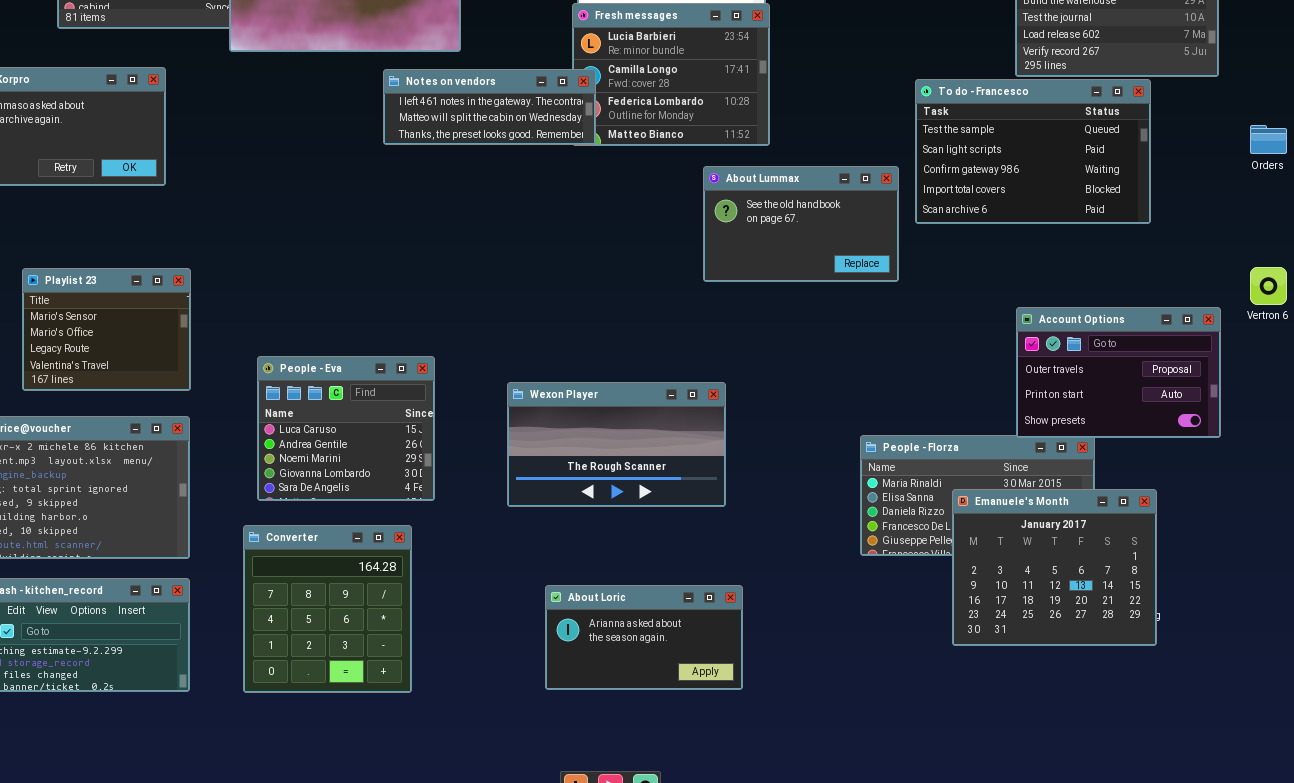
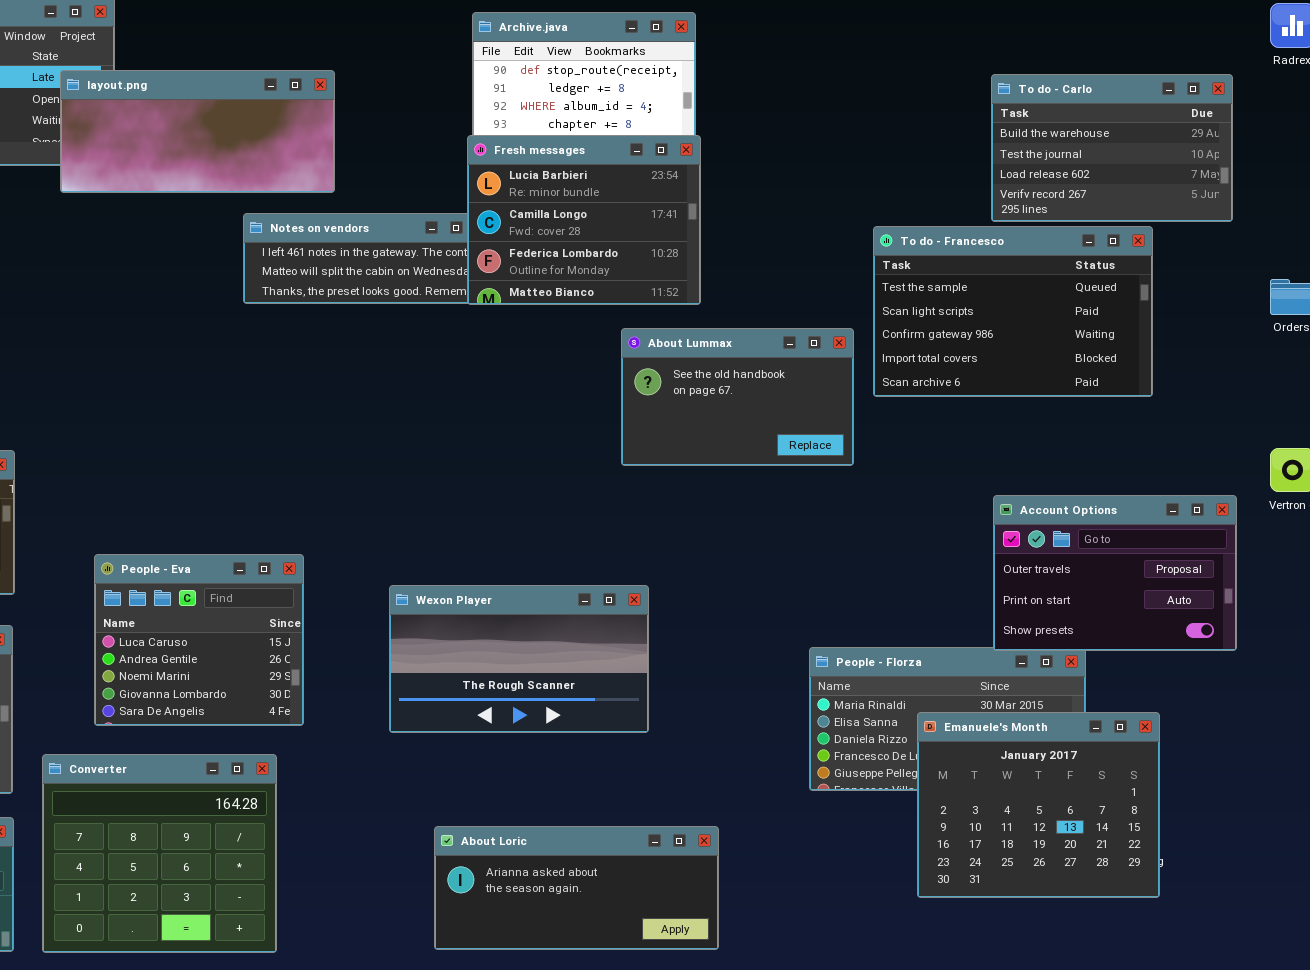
Fresh messages: [572,3,770,146] -> [467,135,701,305], raised
Converter: [243,525,412,693] -> [42,754,277,953], resized
About Loric: [545,585,743,690] -> [434,826,719,950], resized

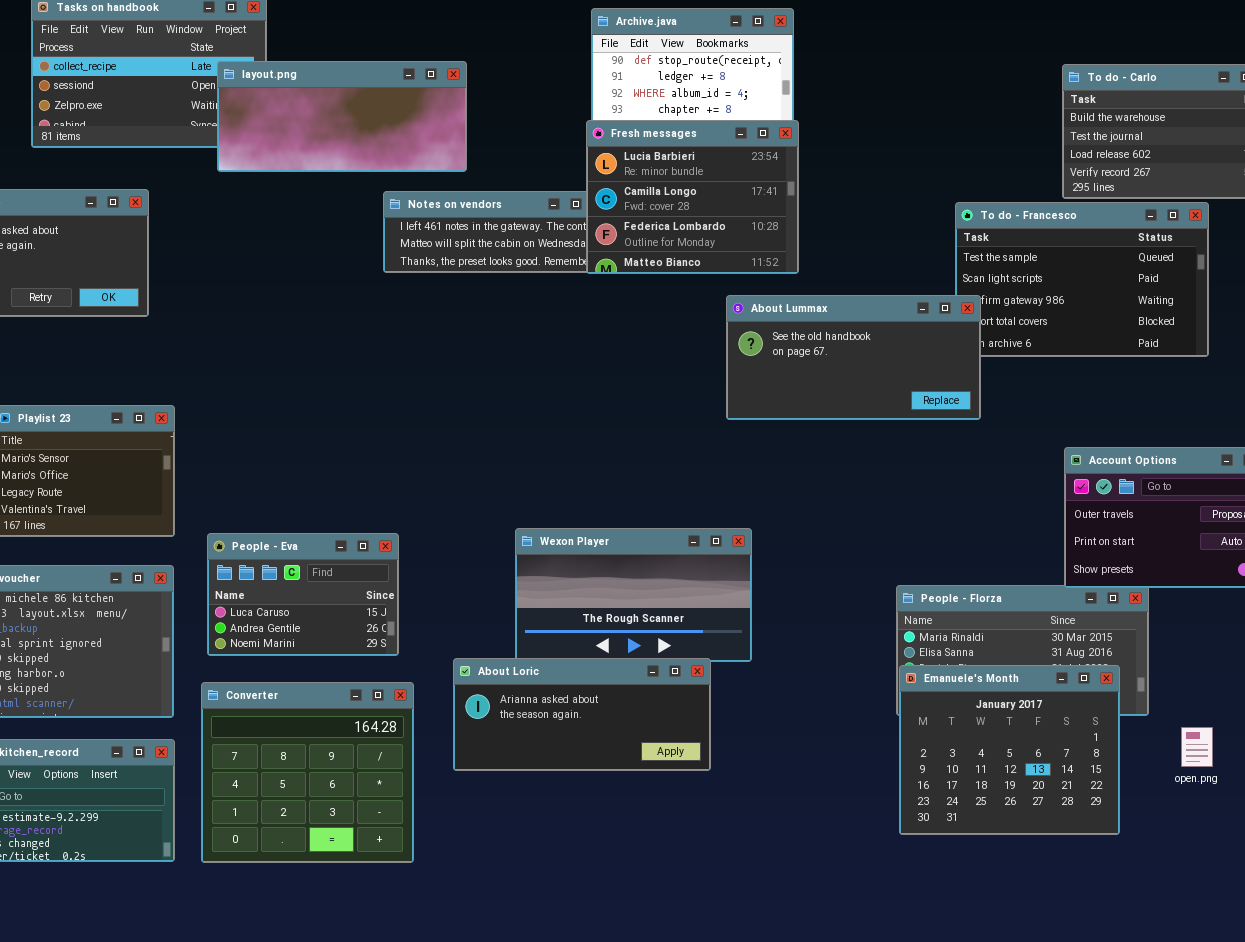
About Lummax: [621,328,854,466] -> [726,295,981,420], resized
People - Eva: [94,554,304,726] -> [207,533,399,656], moved, resized
Emanuele's Month: [917,712,1160,898] -> [899,665,1120,835], moved
About Loric: [434,826,719,950] -> [453,658,711,771], moved

